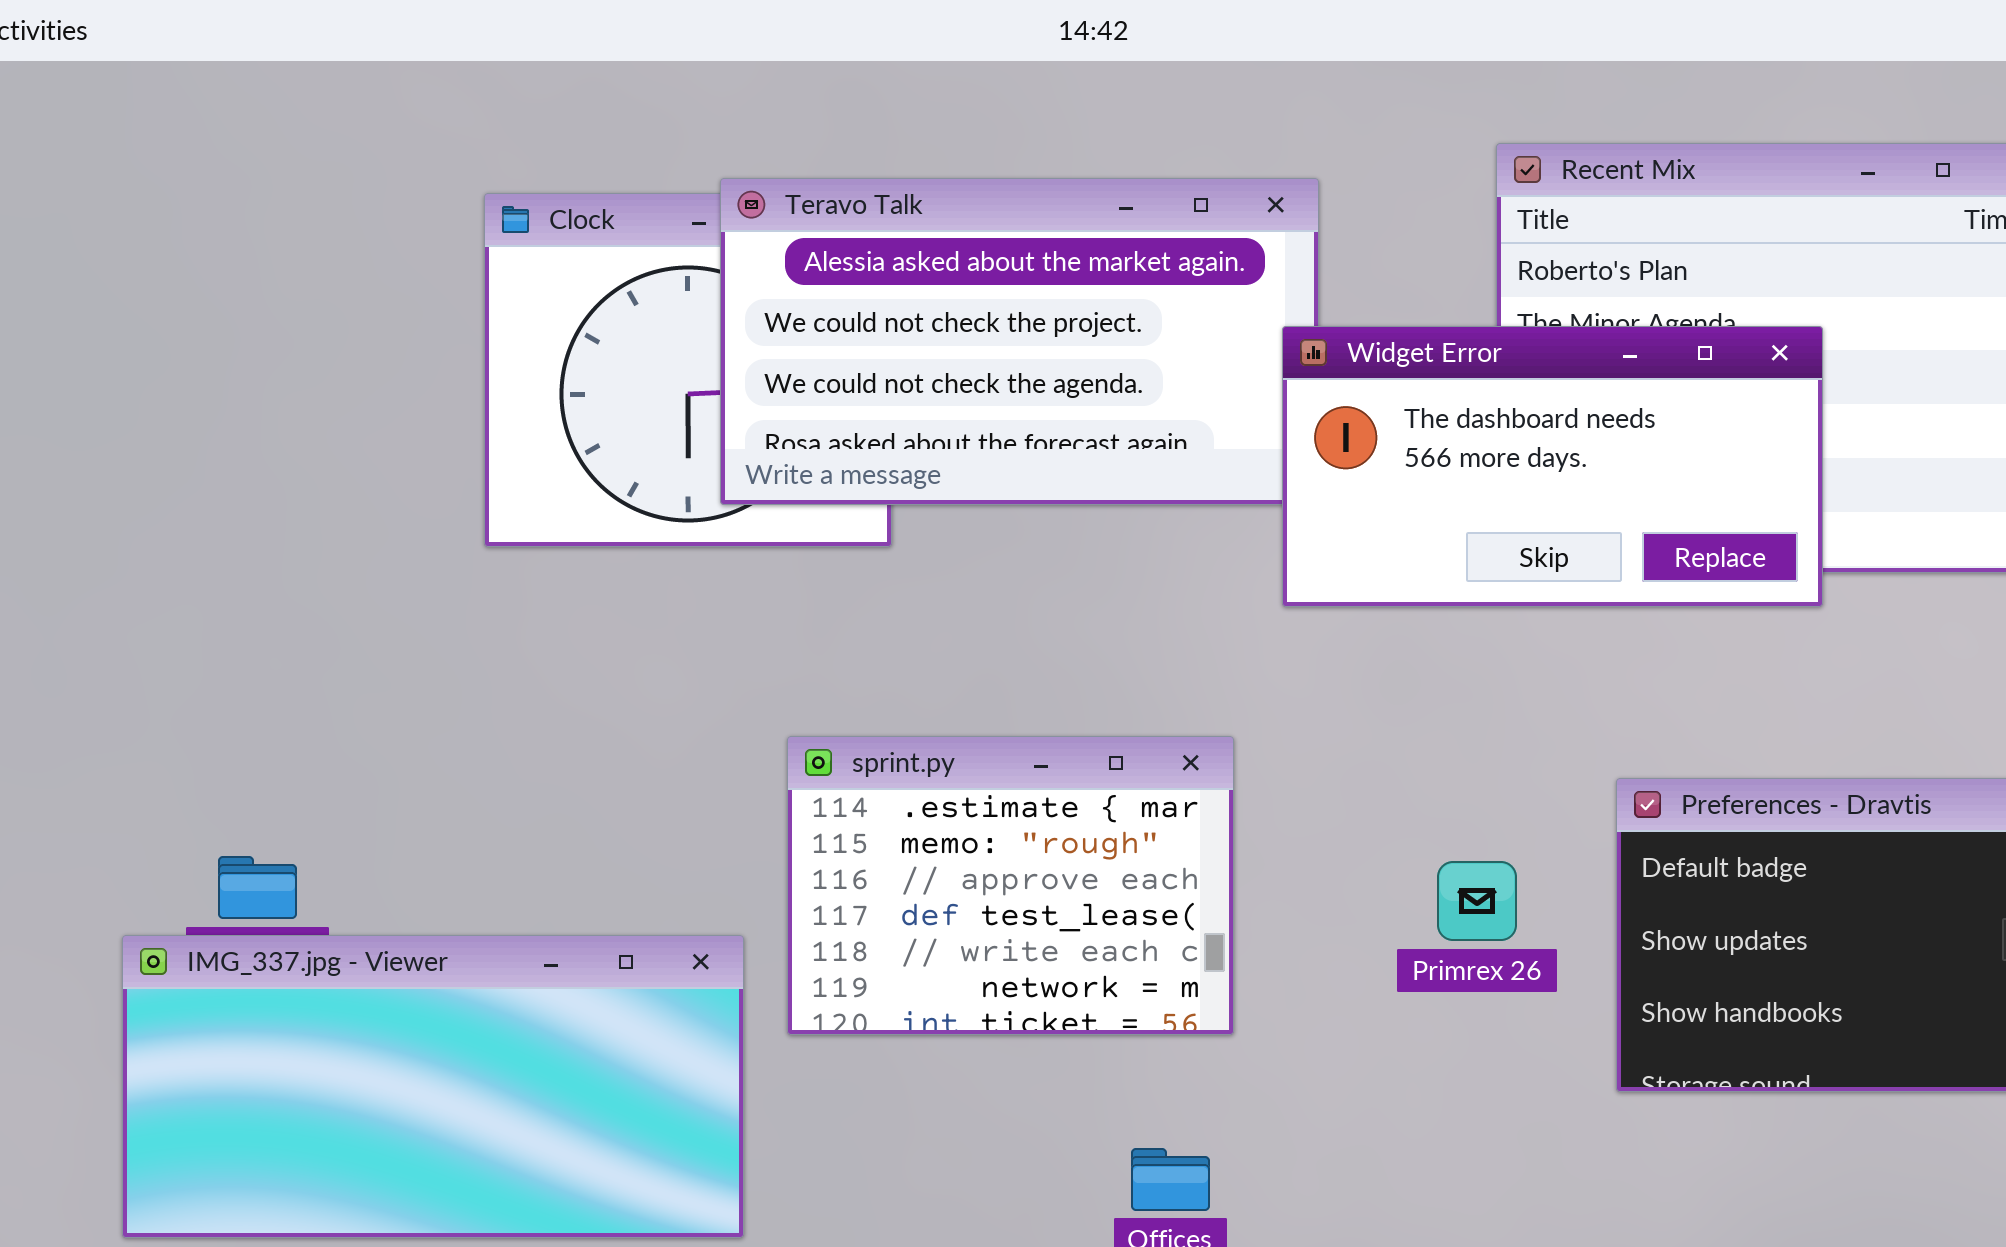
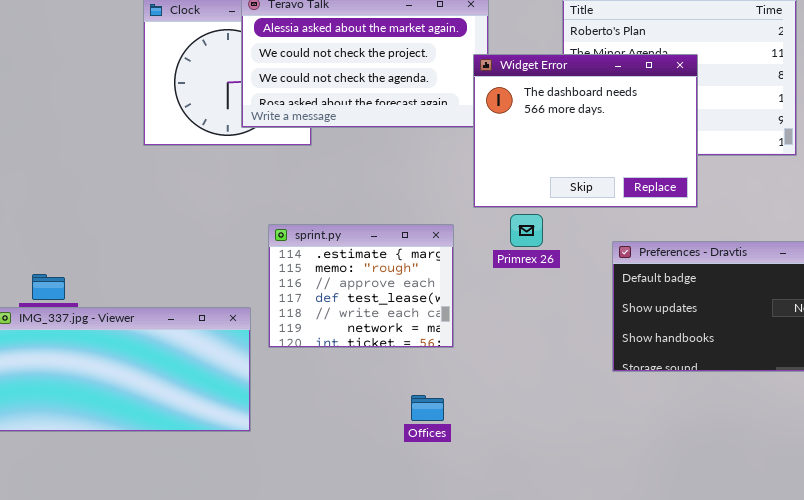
Widget Error: [1282,326,1823,607] -> [473,54,698,208], resized
Primrex 26: [1437,861,1517,941] -> [510,214,543,247], moved

